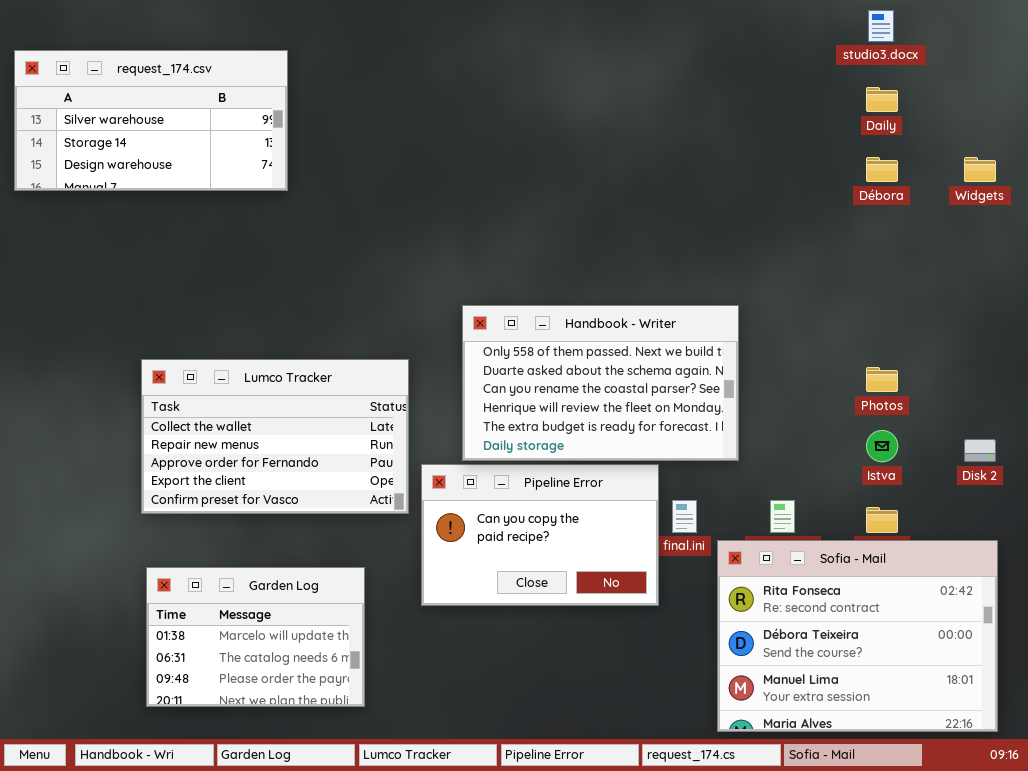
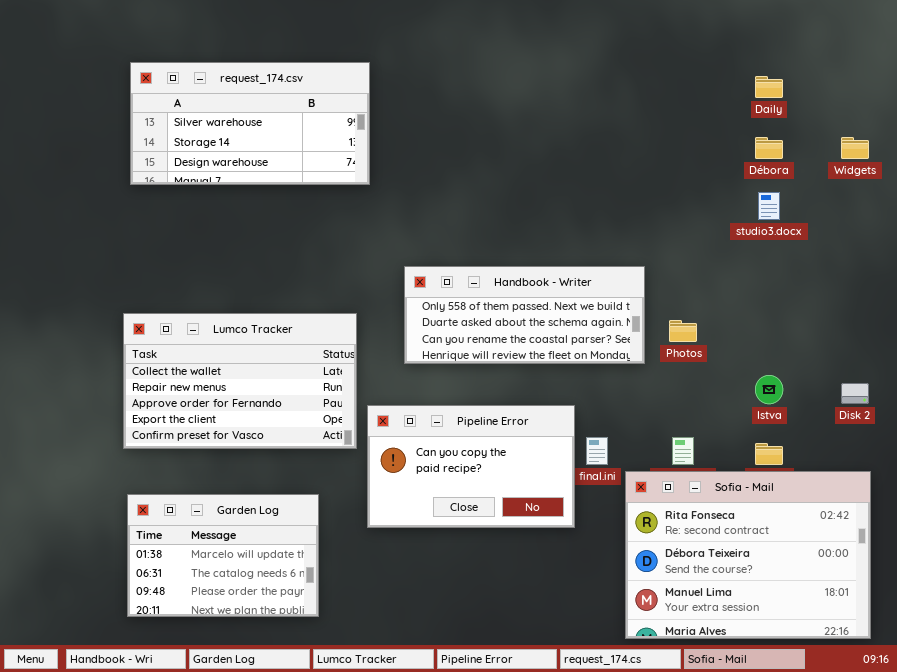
studio3.docx: [868,10,894,42] -> [758,192,780,220], moved
request_174.csv: [14,50,288,191] -> [130,62,370,185], moved
Handbook - Writer: [462,305,739,461] -> [404,266,645,364], resized
Photos: [866,367,898,392] -> [669,320,697,342], moved

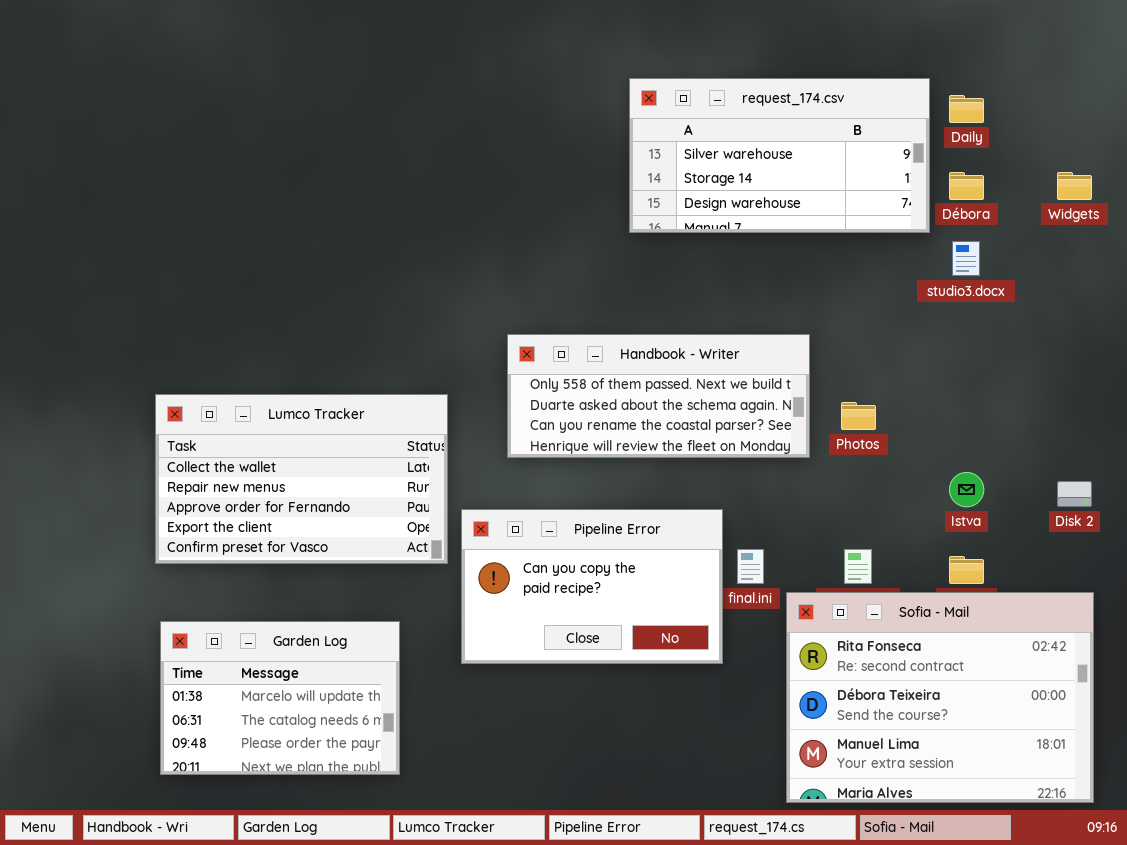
request_174.csv: [130,62,370,185] -> [629,78,930,233], moved

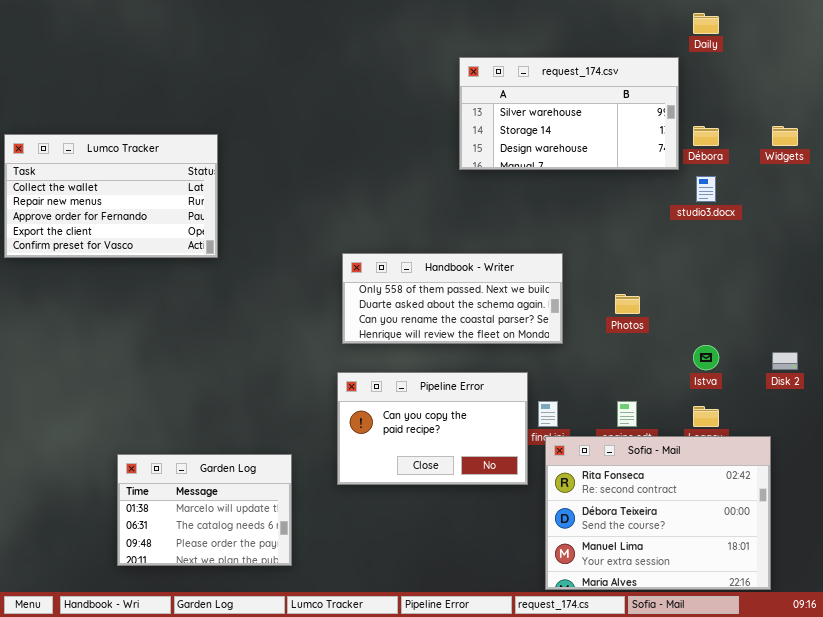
Daily: [949,95,984,123] -> [693,13,719,34], moved
Handbook - Writer: [507,334,810,458] -> [342,253,563,344], moved
Lumco Tracker: [155,394,448,564] -> [4,134,218,258], moved
Sofia - Mail: [786,592,1094,803] -> [545,436,771,590], moved

